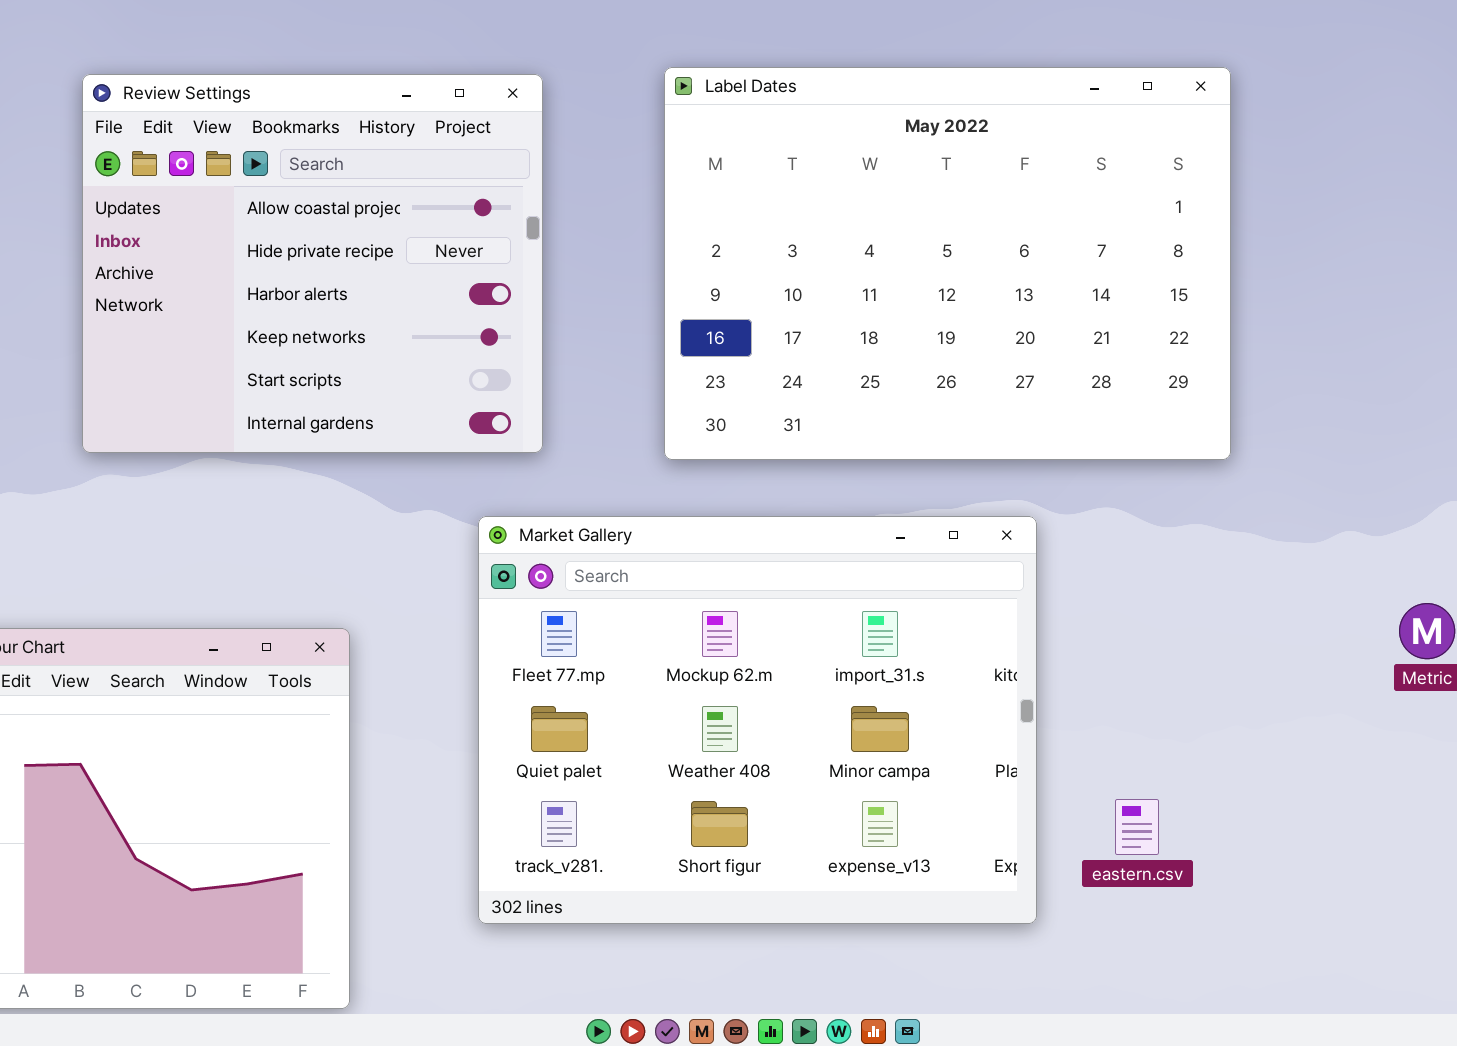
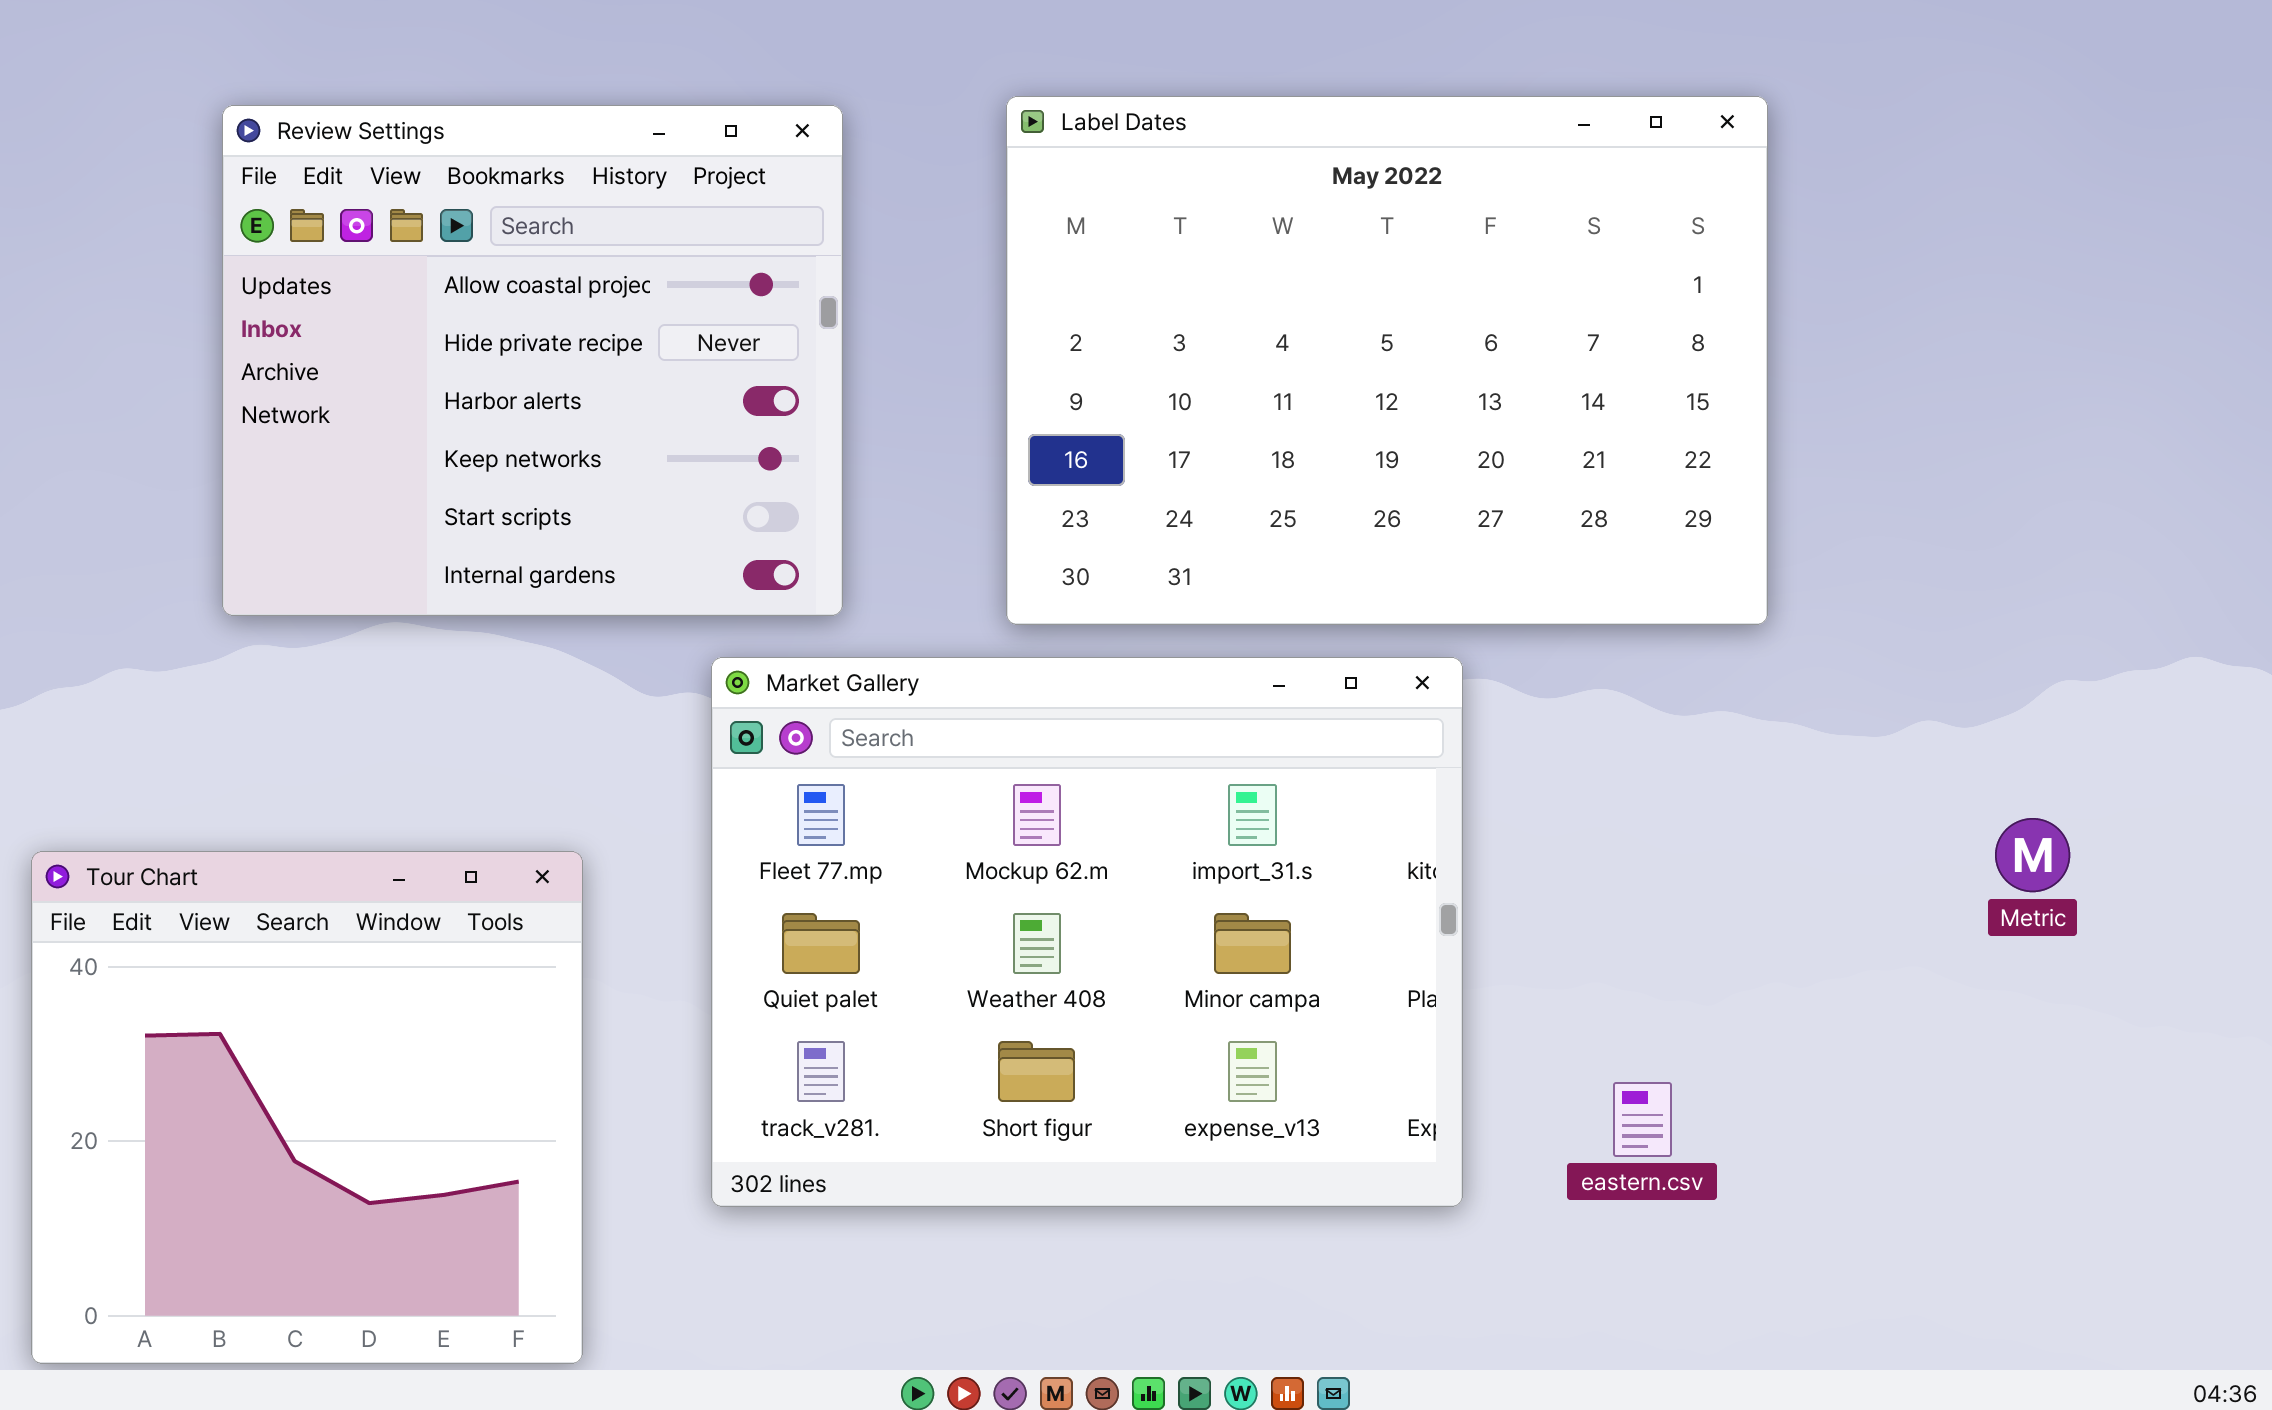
Market Gallery: [478,516,1037,924] -> [711,657,1463,1207], moved

